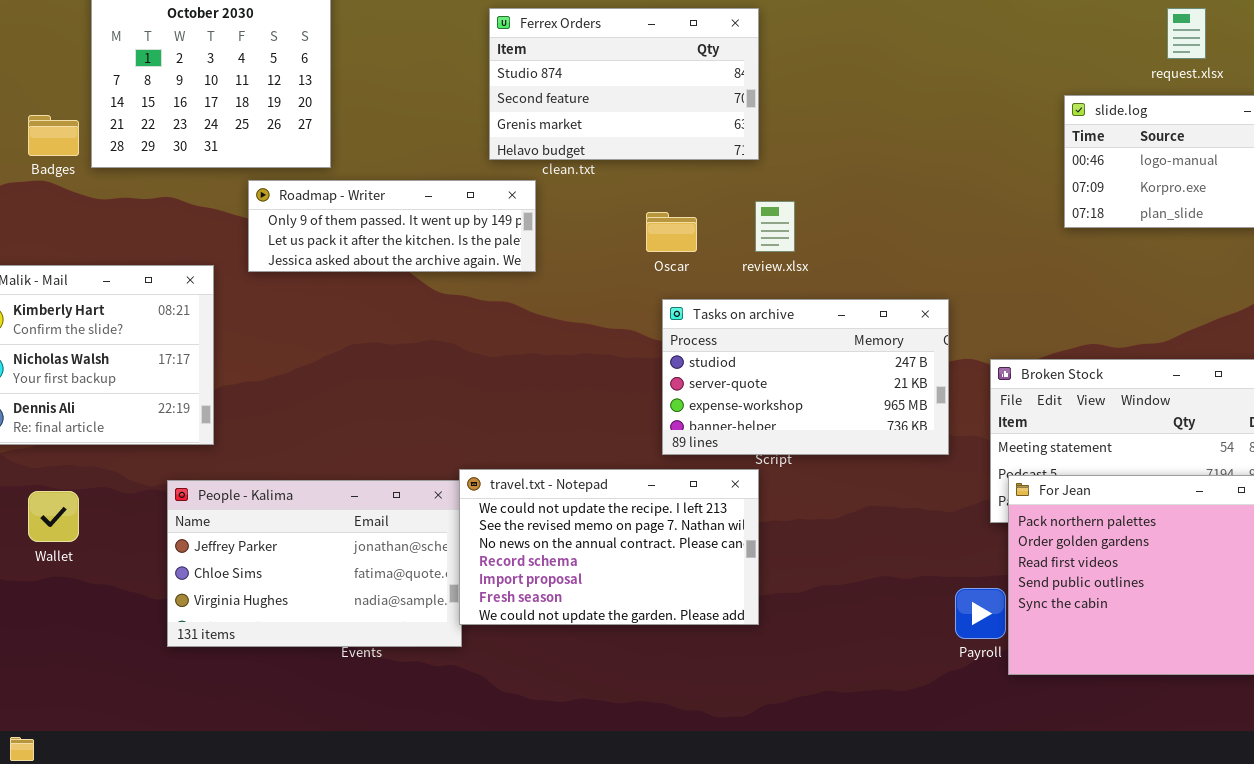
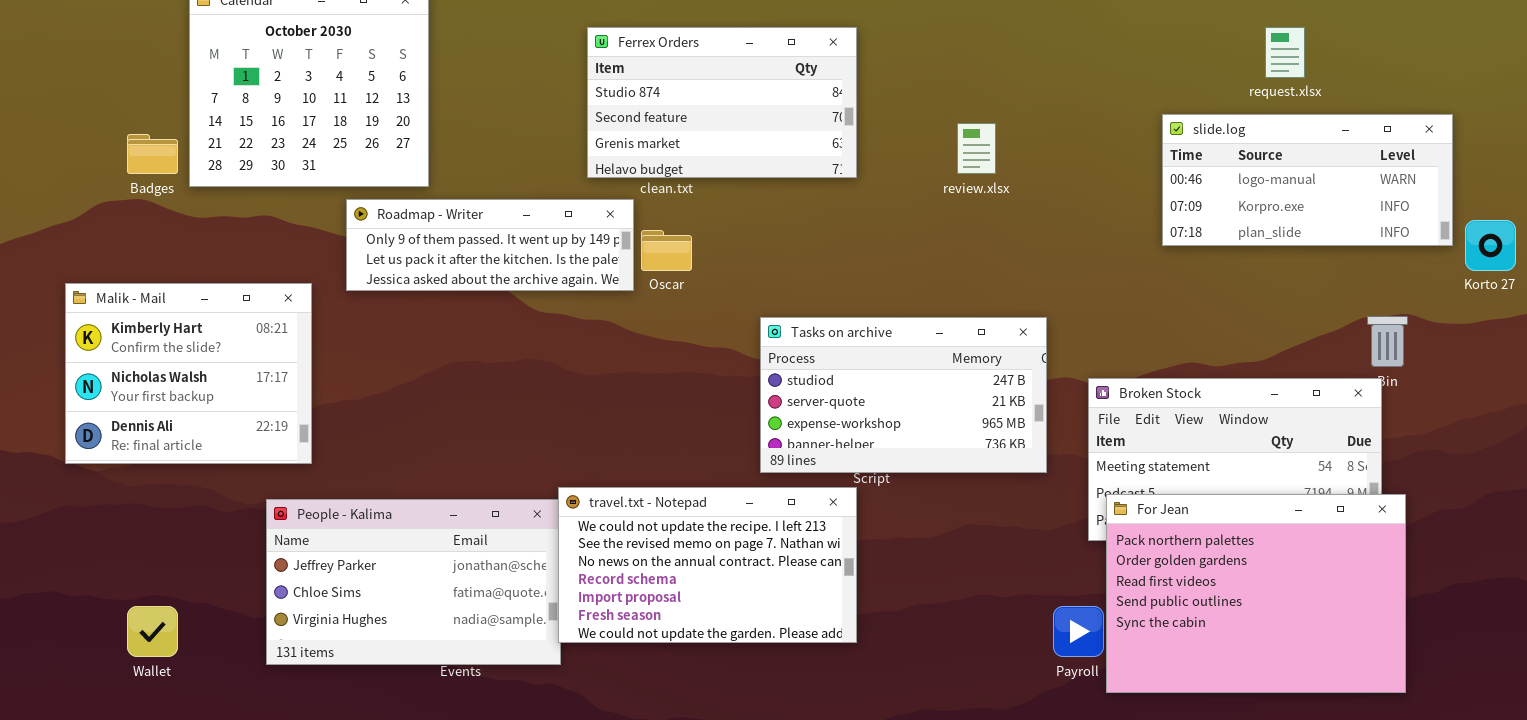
review.xlsx: [755,201,795,252] -> [957,123,996,174], moved
Oscar: [646,212,697,252] -> [641,230,692,271], moved
Wallet: [28,491,79,542] -> [127,606,178,657], moved

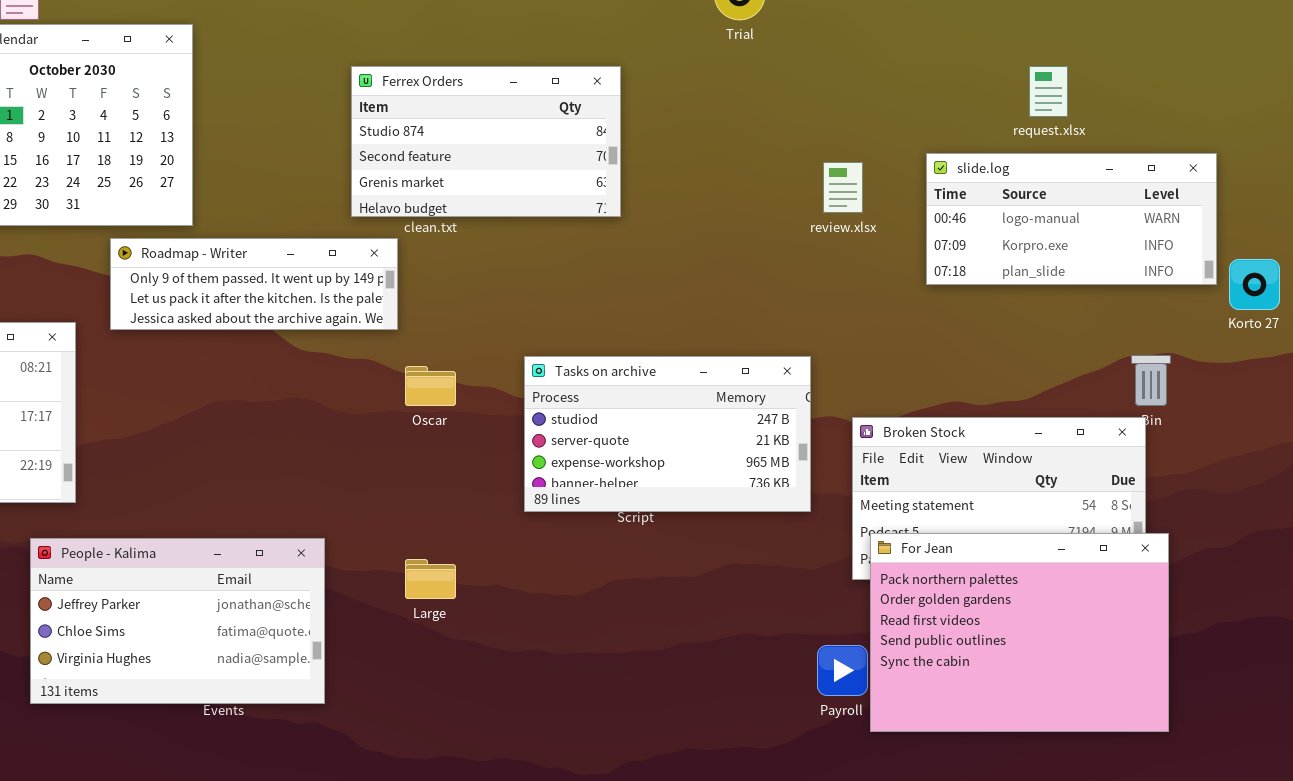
review.xlsx: [957,123,996,174] -> [823,162,863,213], moved
Oscar: [641,230,692,271] -> [405,366,456,406], moved
travel.txt - Notepad: [558,487,857,643] -> none, closed

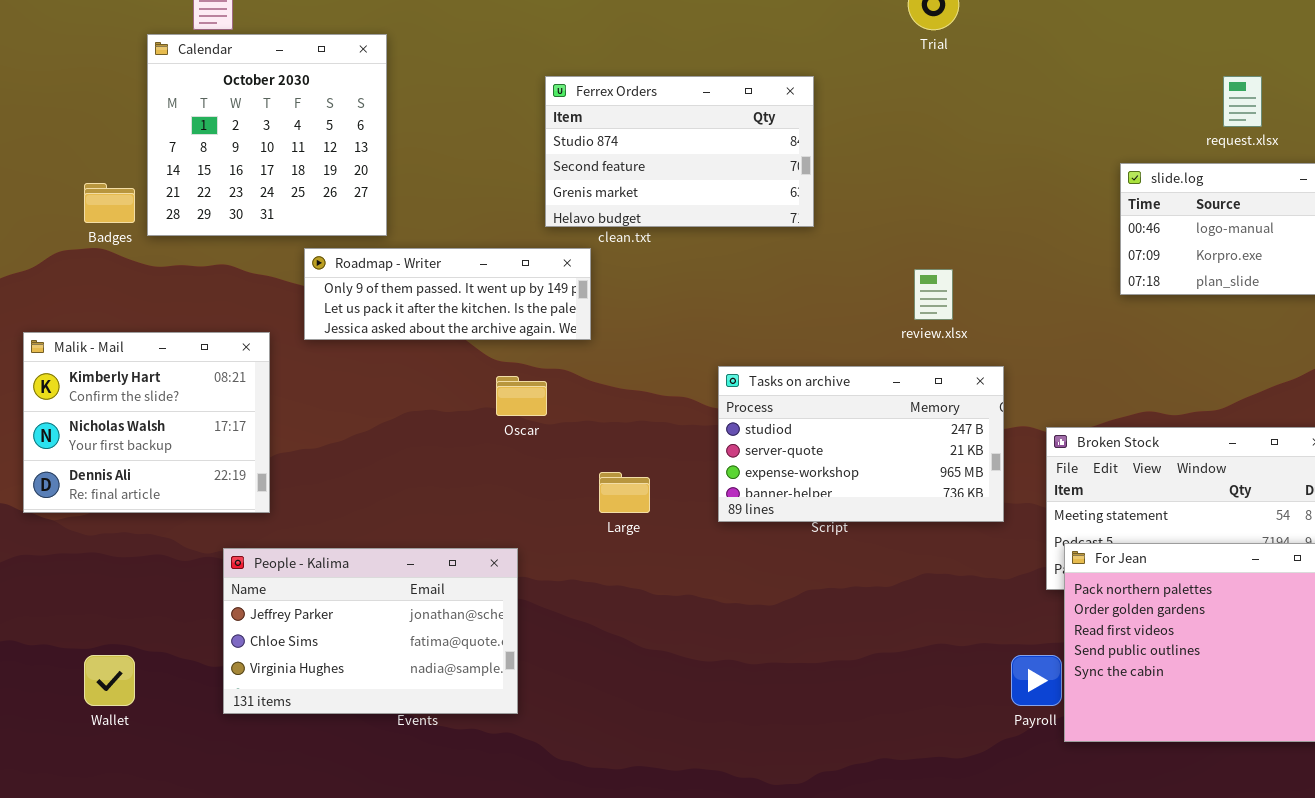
review.xlsx: [823,162,863,213] -> [914,269,953,320], moved
Oscar: [405,366,456,406] -> [496,376,547,416], moved
Large: [405,559,456,599] -> [599,472,650,513], moved

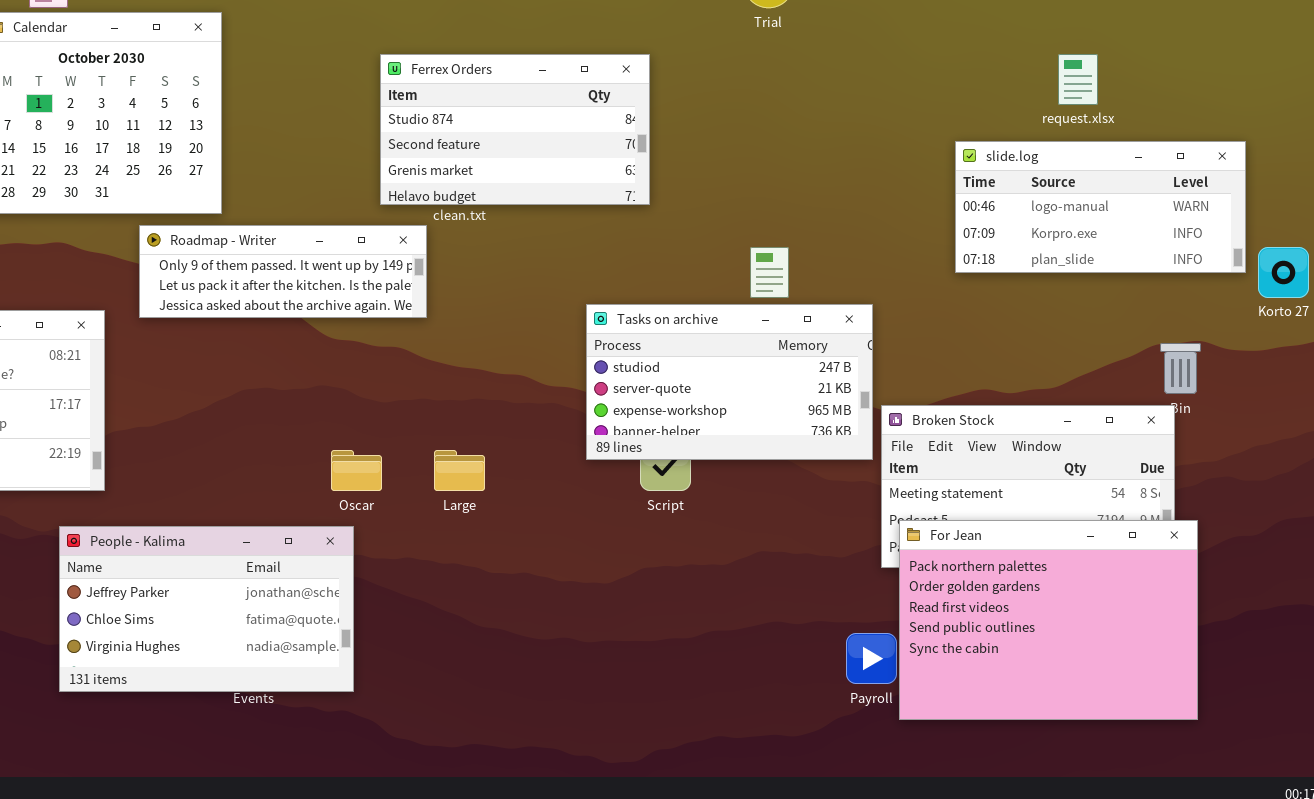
Tasks on archive: [718,366,1004,522] -> [586,304,873,460], moved
Oscar: [496,376,547,416] -> [331,450,382,491], moved

